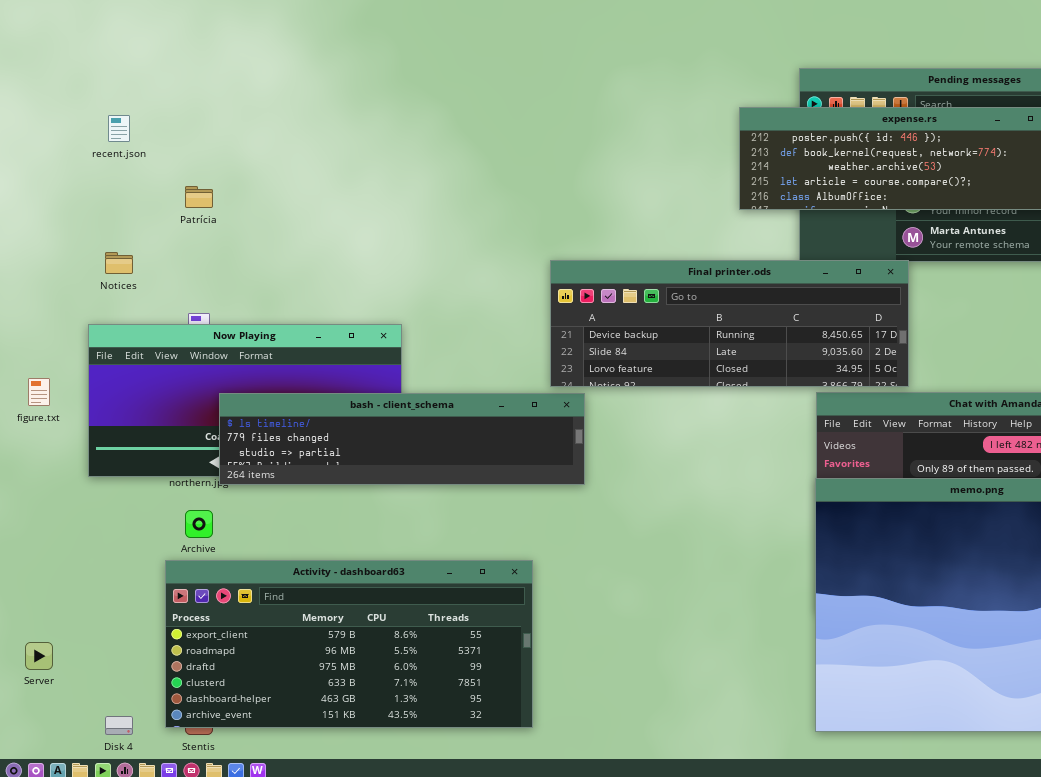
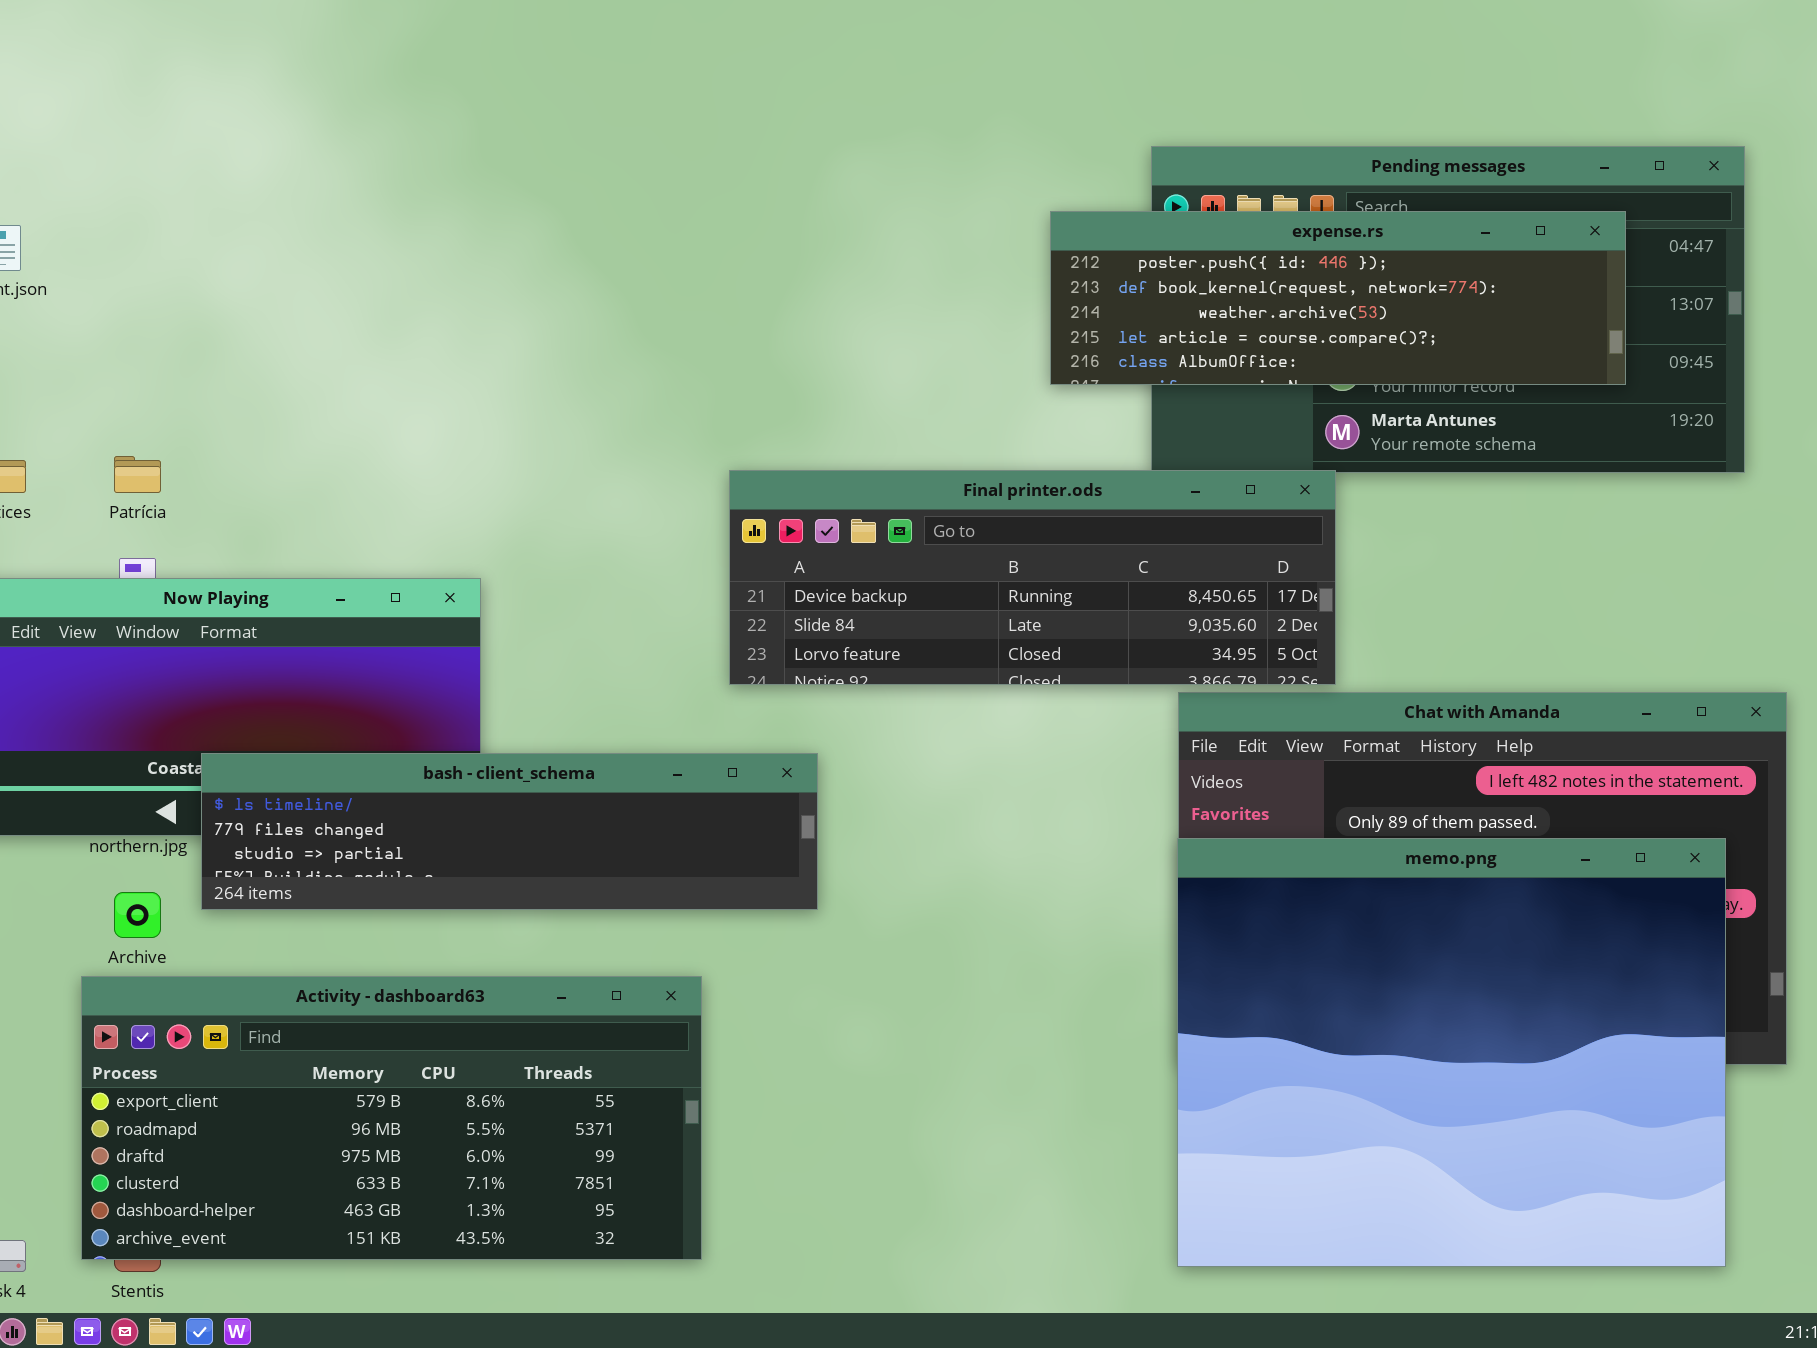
Patrícia: [185,186,213,208] -> [114,456,161,493], moved
bash - client_schema: [219,393,585,485] -> [201,753,818,910], moved

